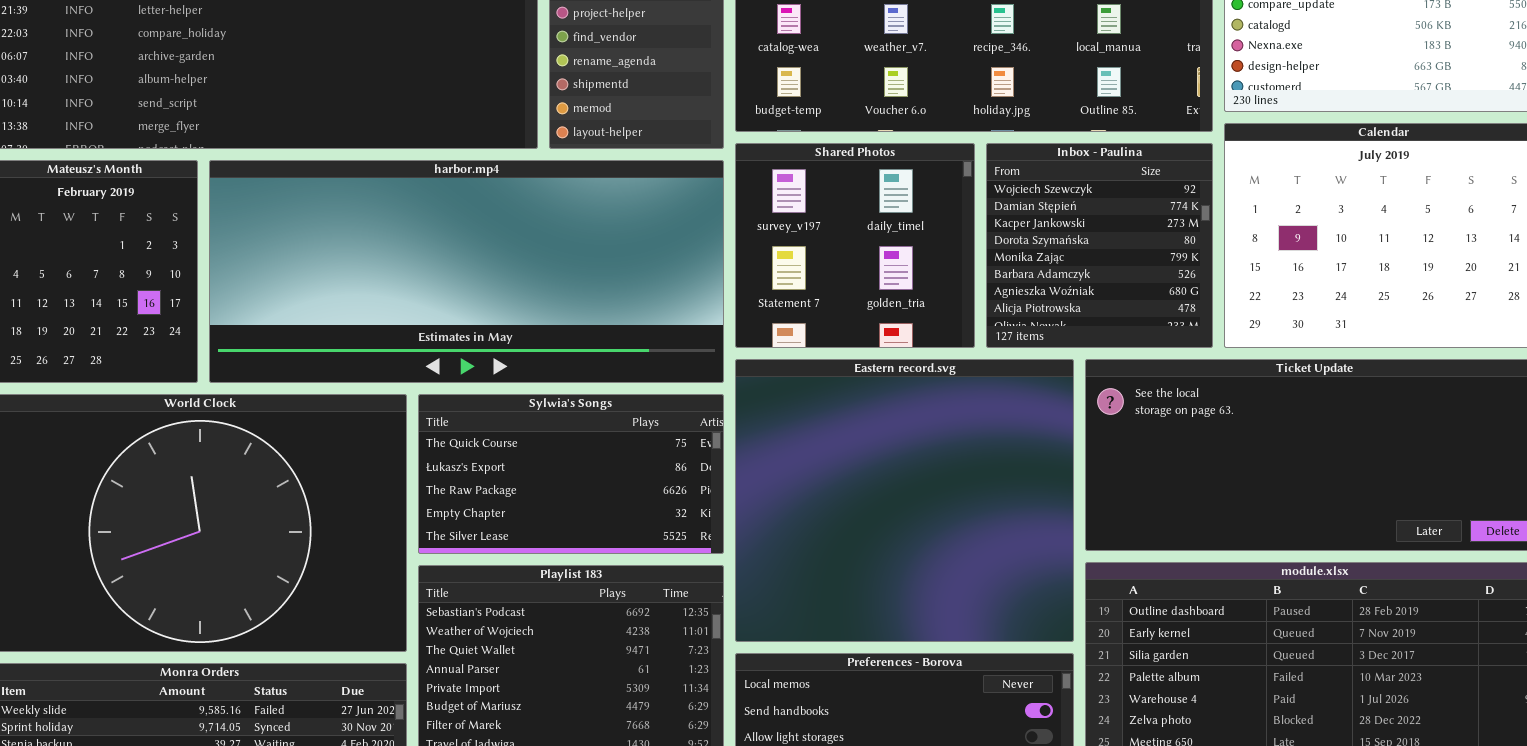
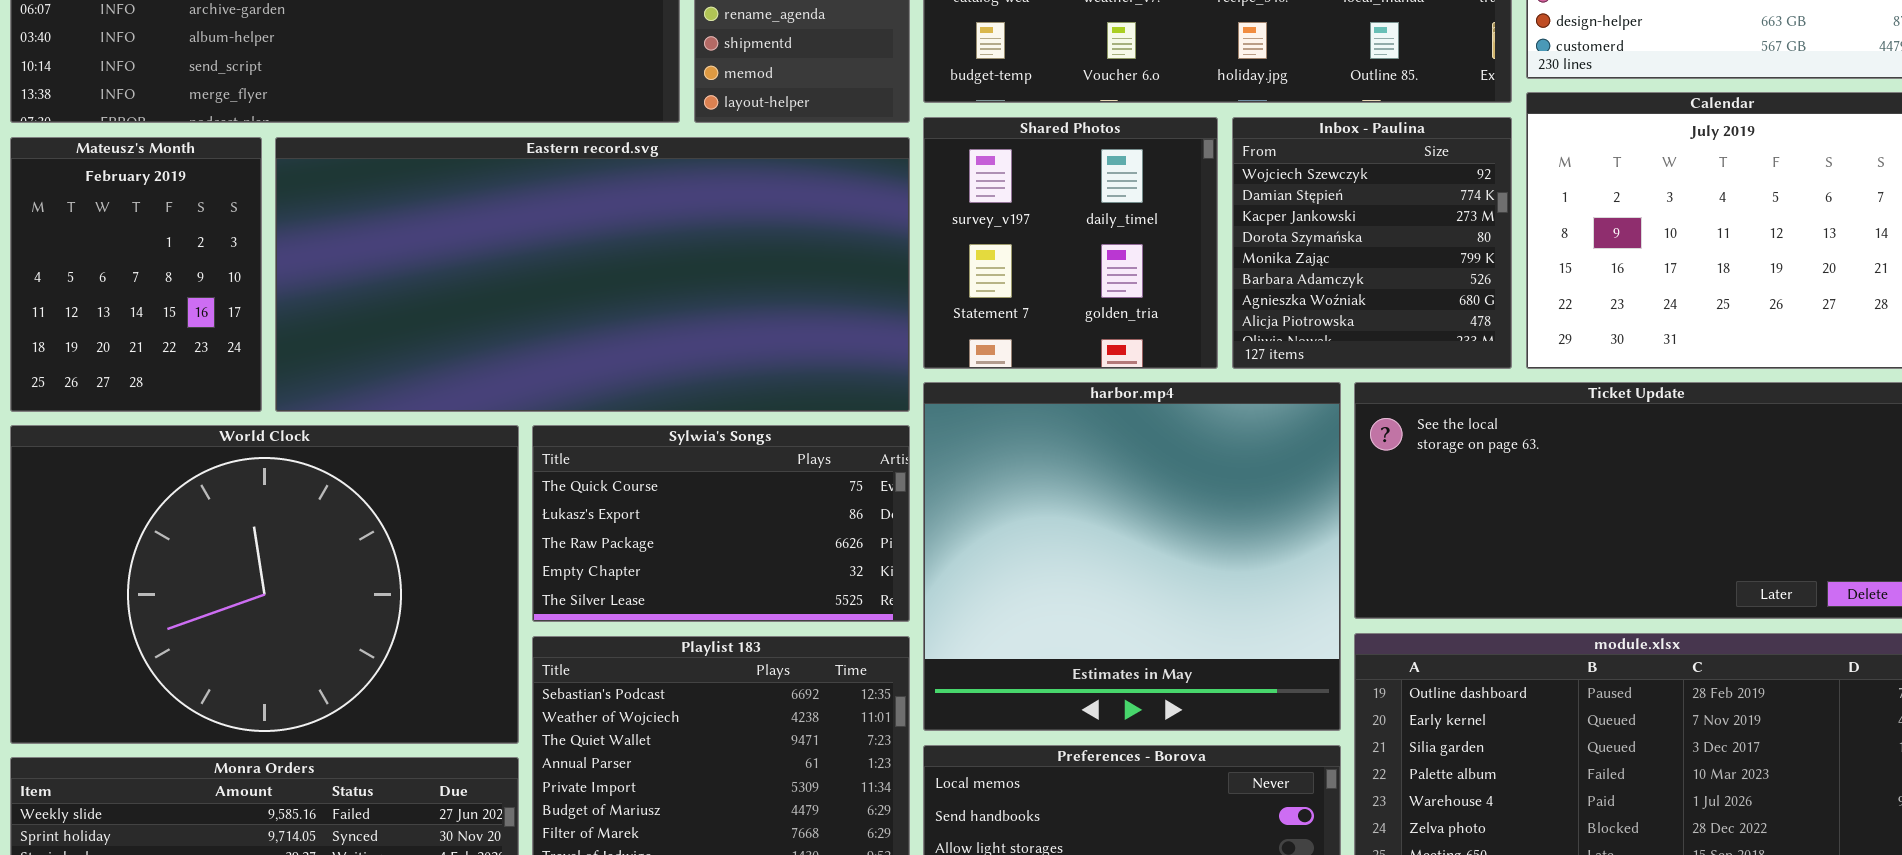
harbor.mp4: [209,160,724,383] -> [923,382,1341,731], moved, resized
Eastern record.svg: [735,359,1074,642] -> [275,137,910,412], moved, resized

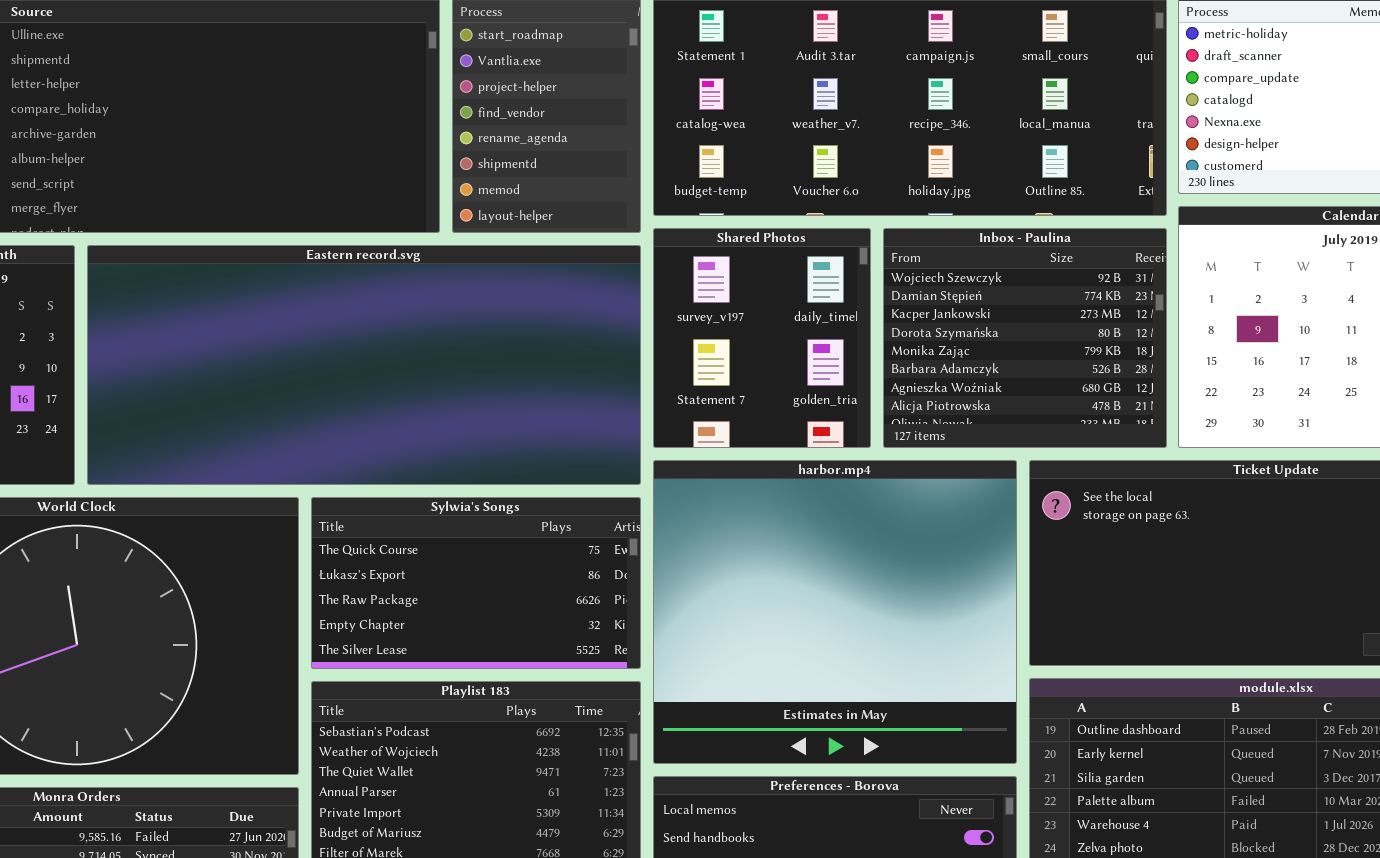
Shared Photos: [923,117,1218,369] -> [653,228,871,448], resized
Inbox - Paulina: [1232,117,1512,369] -> [883,228,1167,448], resized

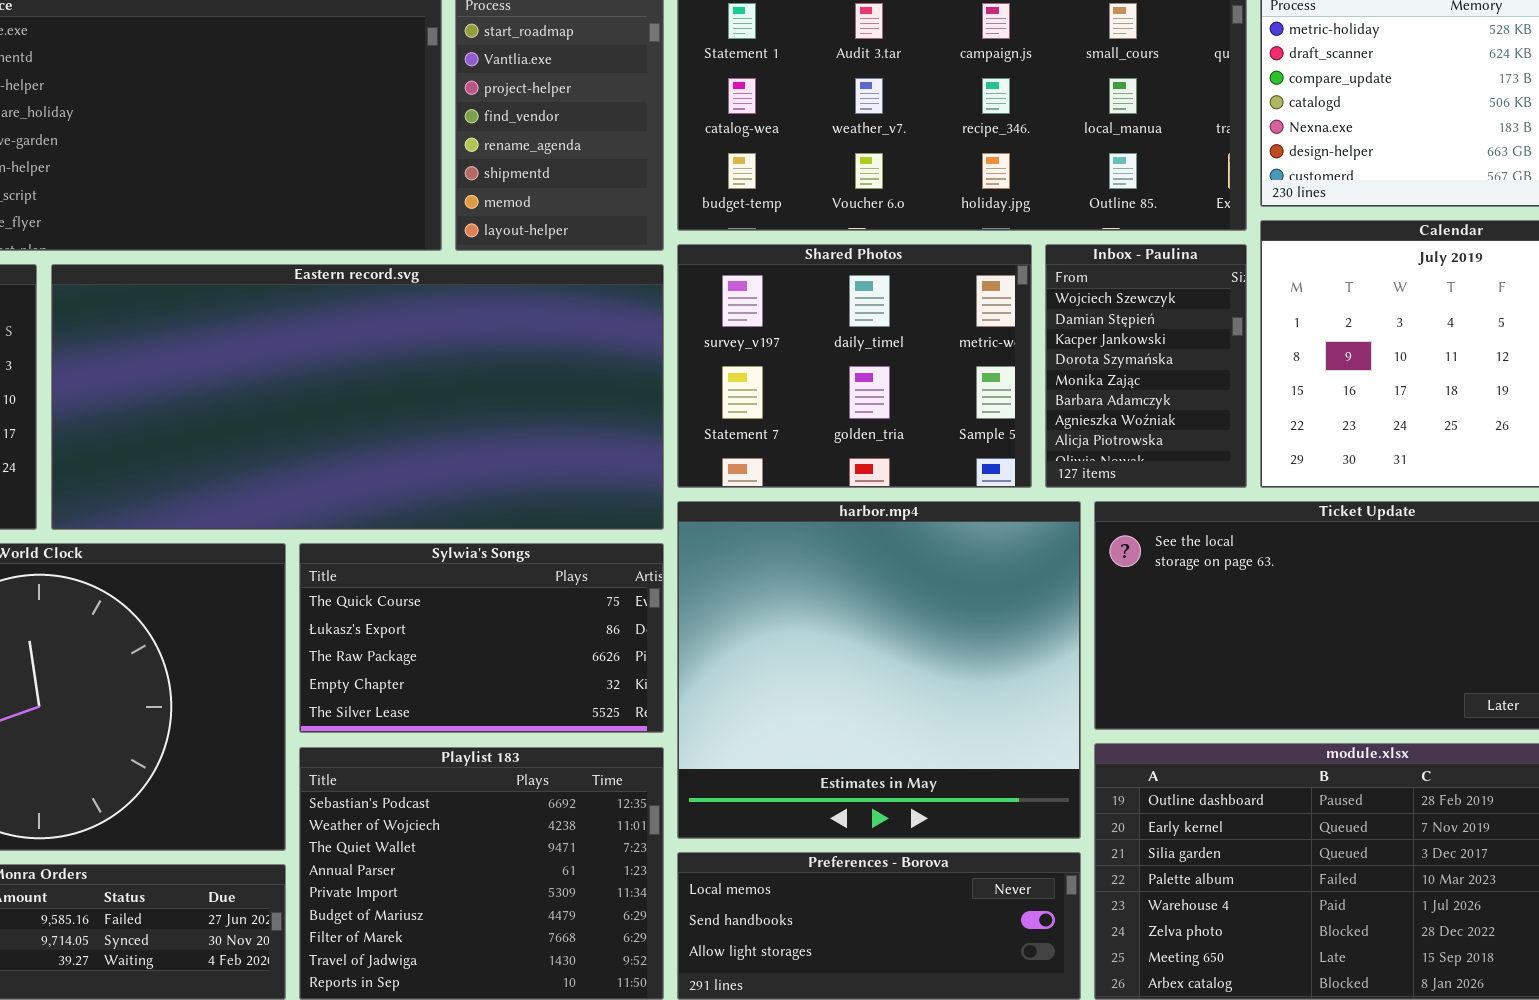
Shared Photos: [653,228,871,448] -> [677,244,1032,488], resized
Inbox - Paulina: [883,228,1167,448] -> [1045,244,1247,488], resized

